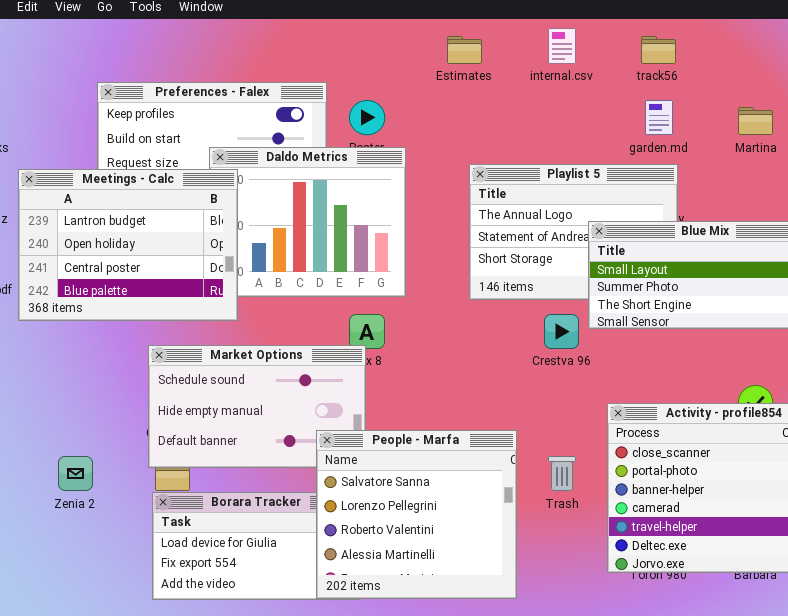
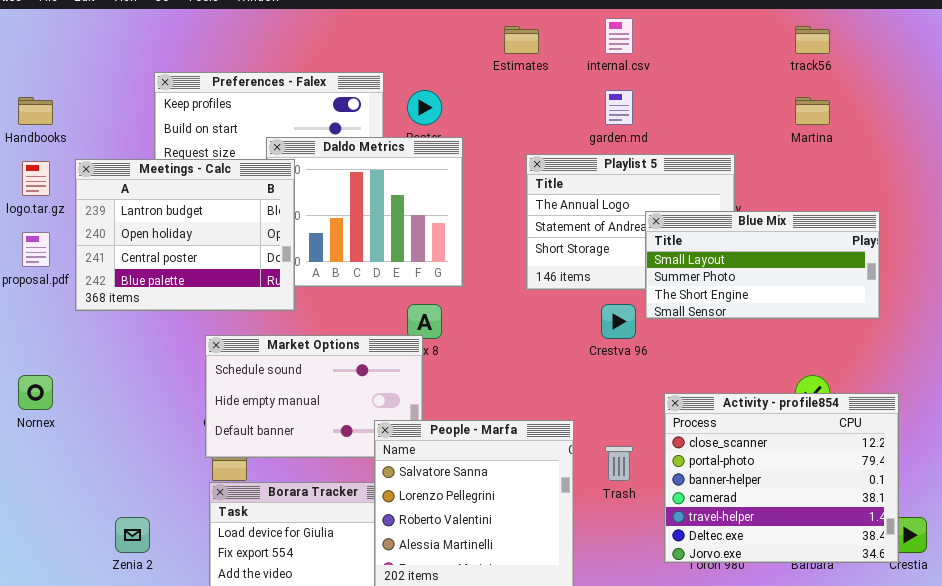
track56: [641,36,676,64] -> [795,26,830,54], moved
garden.md: [645,100,673,135] -> [605,90,633,125], moved
Zenia 2: [58,456,93,491] -> [115,517,150,553], moved

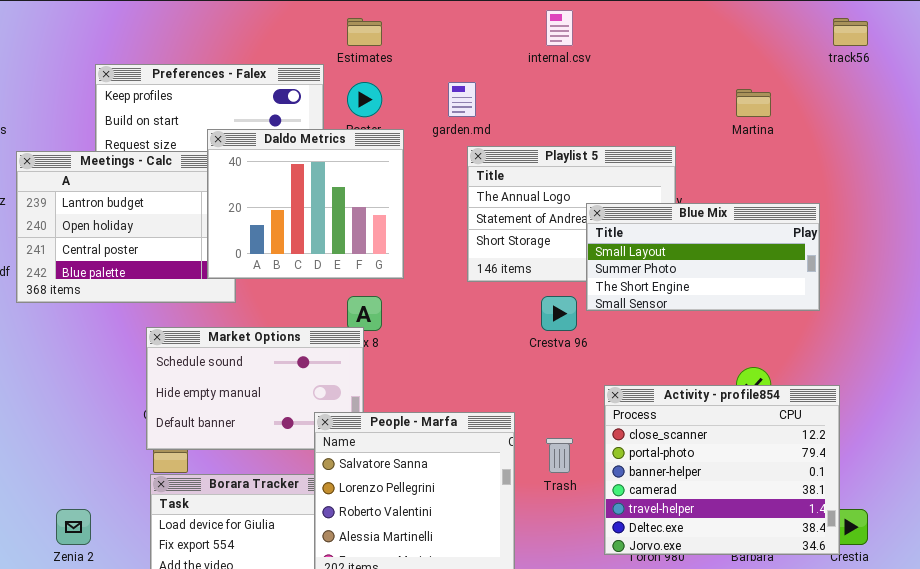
Estimates: [504,26,539,54] -> [347,18,382,46], moved
track56: [795,26,830,54] -> [833,18,868,46], moved
garden.md: [605,90,633,125] -> [448,82,476,117], moved
Daldo Metrics: [266,137,463,287] -> [207,129,404,279], raised

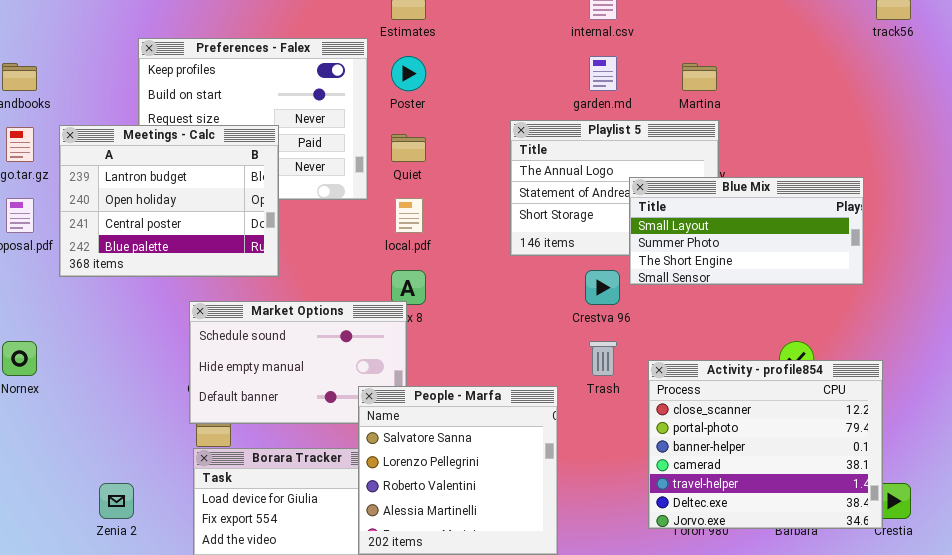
garden.md: [448,82,476,117] -> [589,56,617,91], moved
Martina: [736,89,771,117] -> [682,63,717,91], moved
Daldo Metrics: [207,129,404,279] -> none, closed
Trash: [546,438,573,473] -> [589,341,617,376], moved

